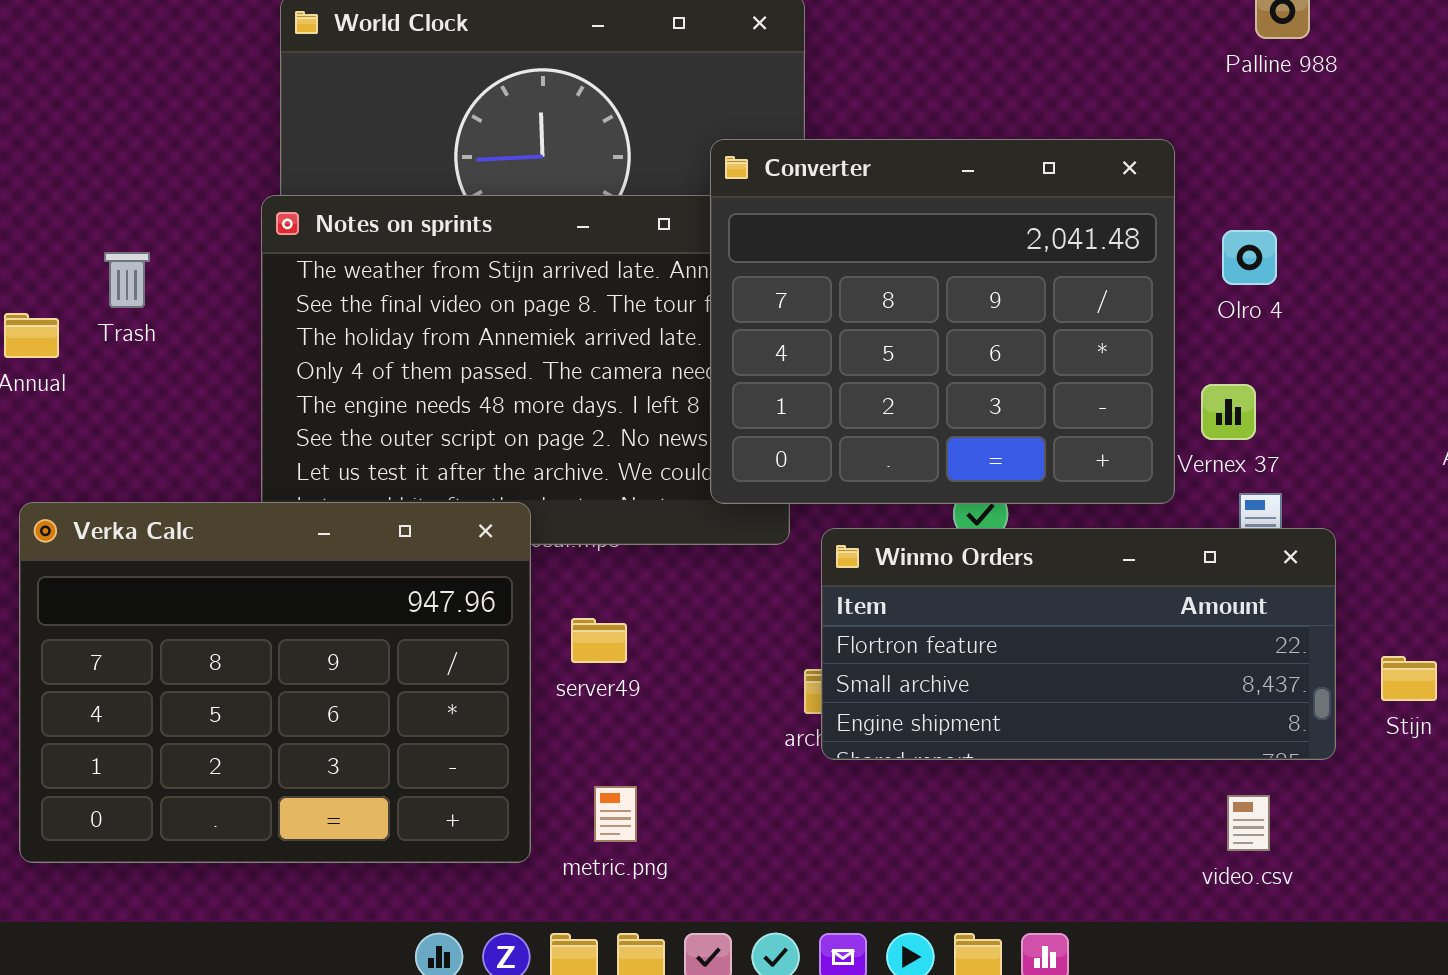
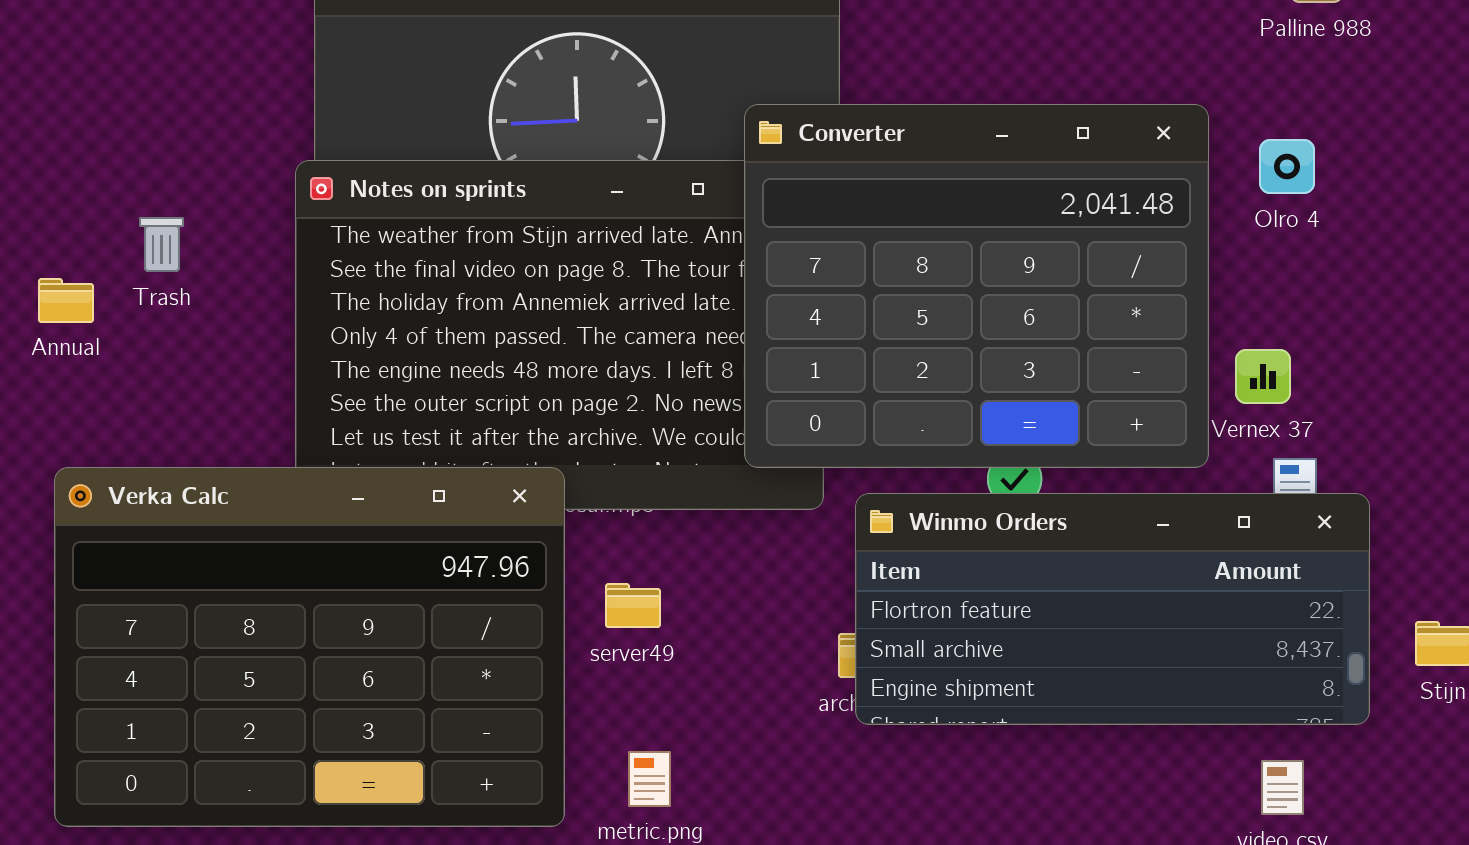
Olro 4: [1222,230,1277,285] -> [1259,139,1315,194], moved

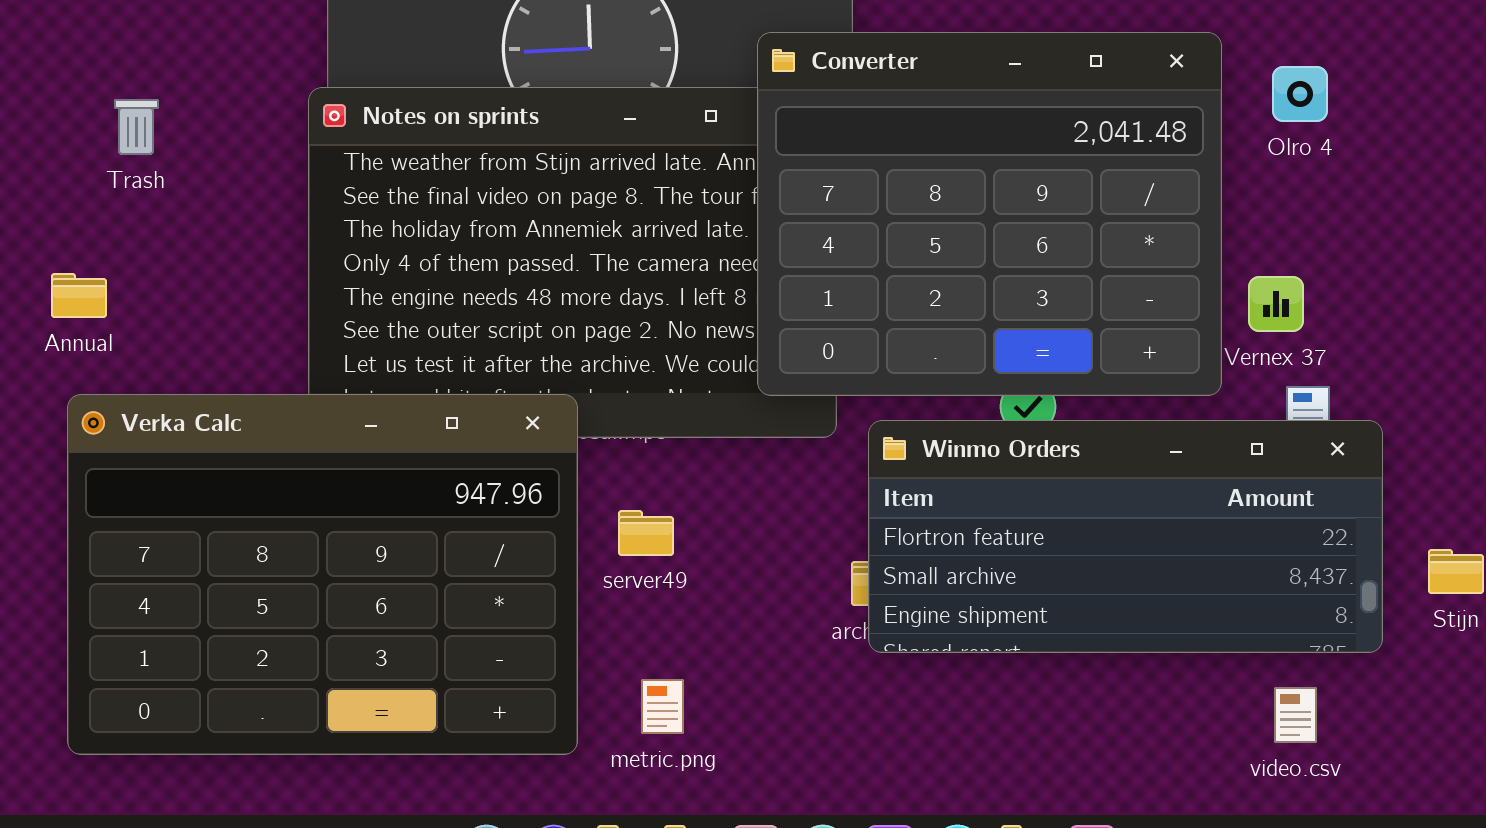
Trash: [139,217,184,272] -> [114,99,159,155], moved
Annual: [38,278,94,323] -> [51,273,107,318], moved

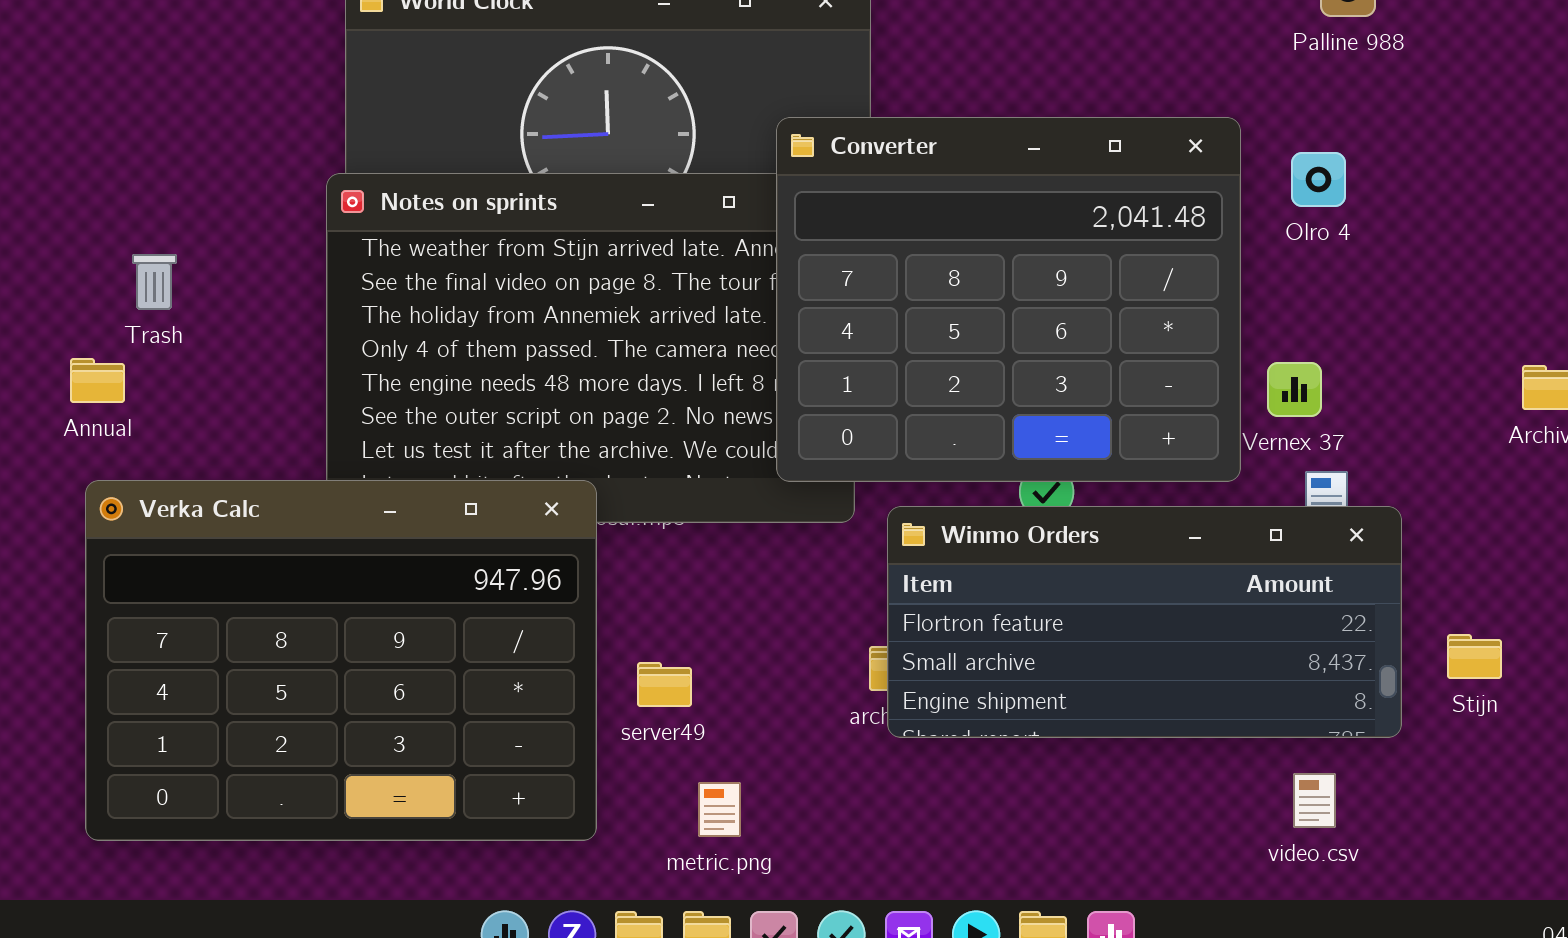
Trash: [114,99,159,155] -> [132,254,177,310], moved
server49: [618,510,674,556] -> [637,662,692,707], moved
metric.png: [641,679,684,734] -> [698,782,741,837], moved

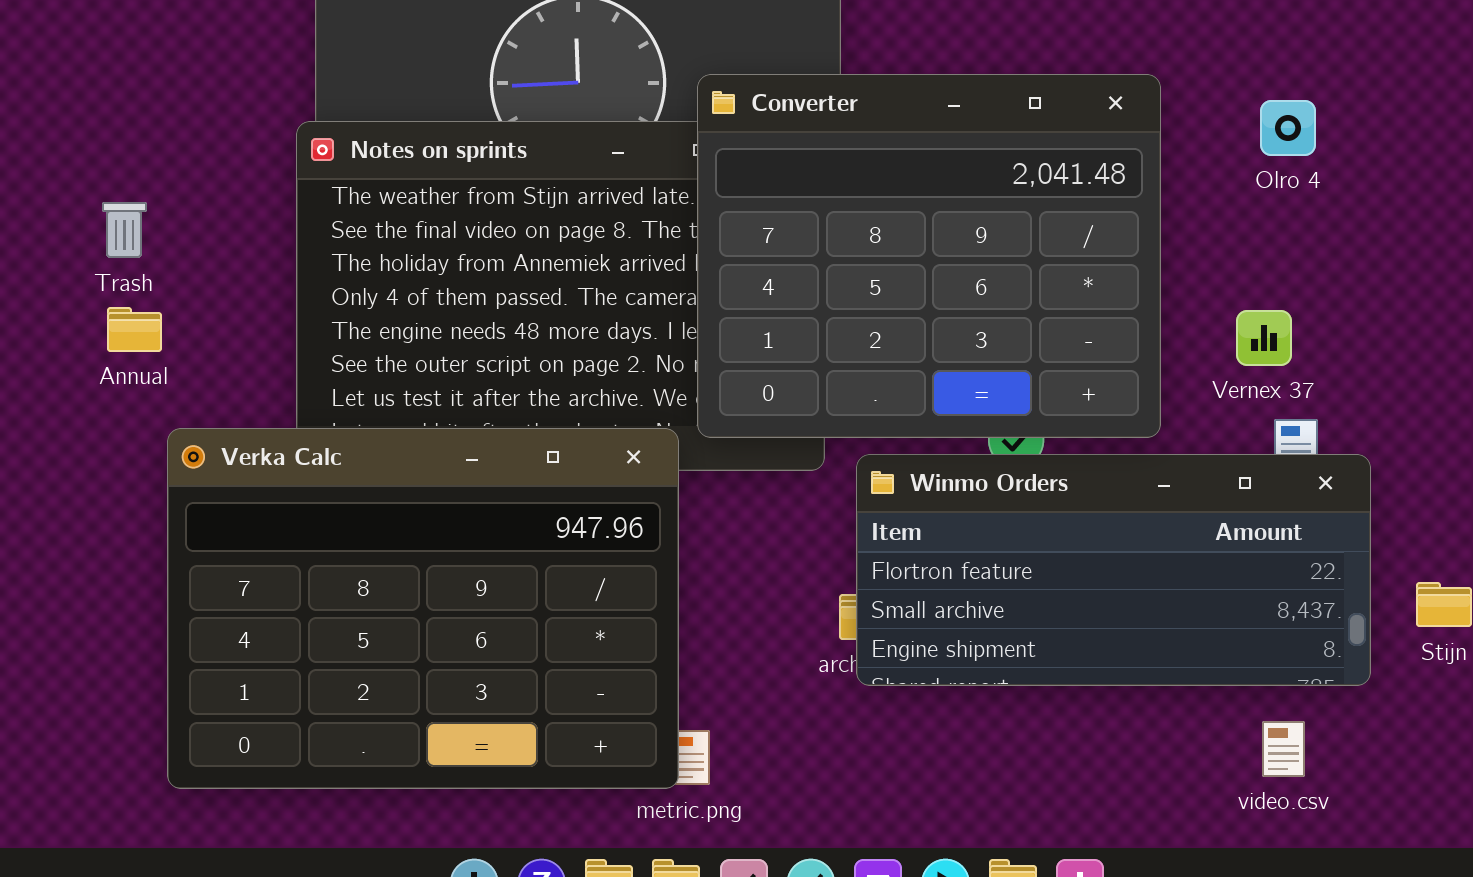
Converter: [776,117,1241,482] -> [697,74,1161,438], moved
Annual: [70,358,125,403] -> [107,307,162,352], moved
Verka Calc: [85,480,597,841] -> [167,428,679,789], moved

